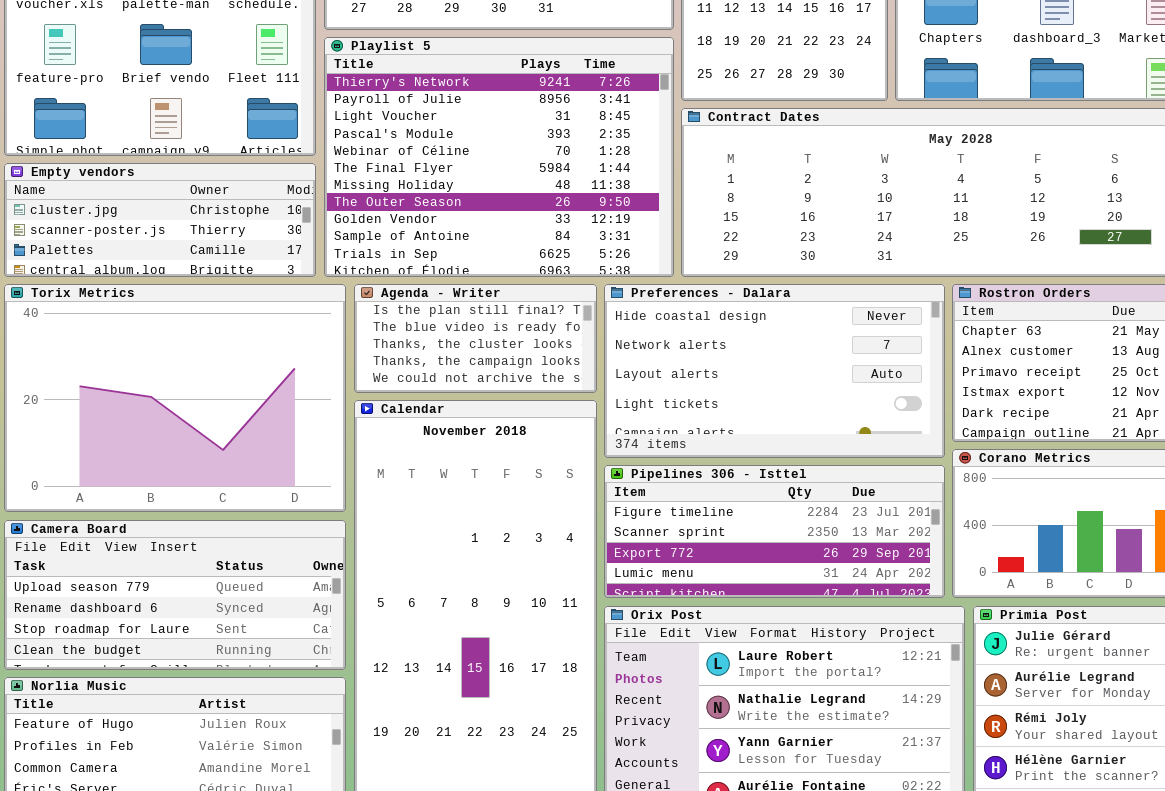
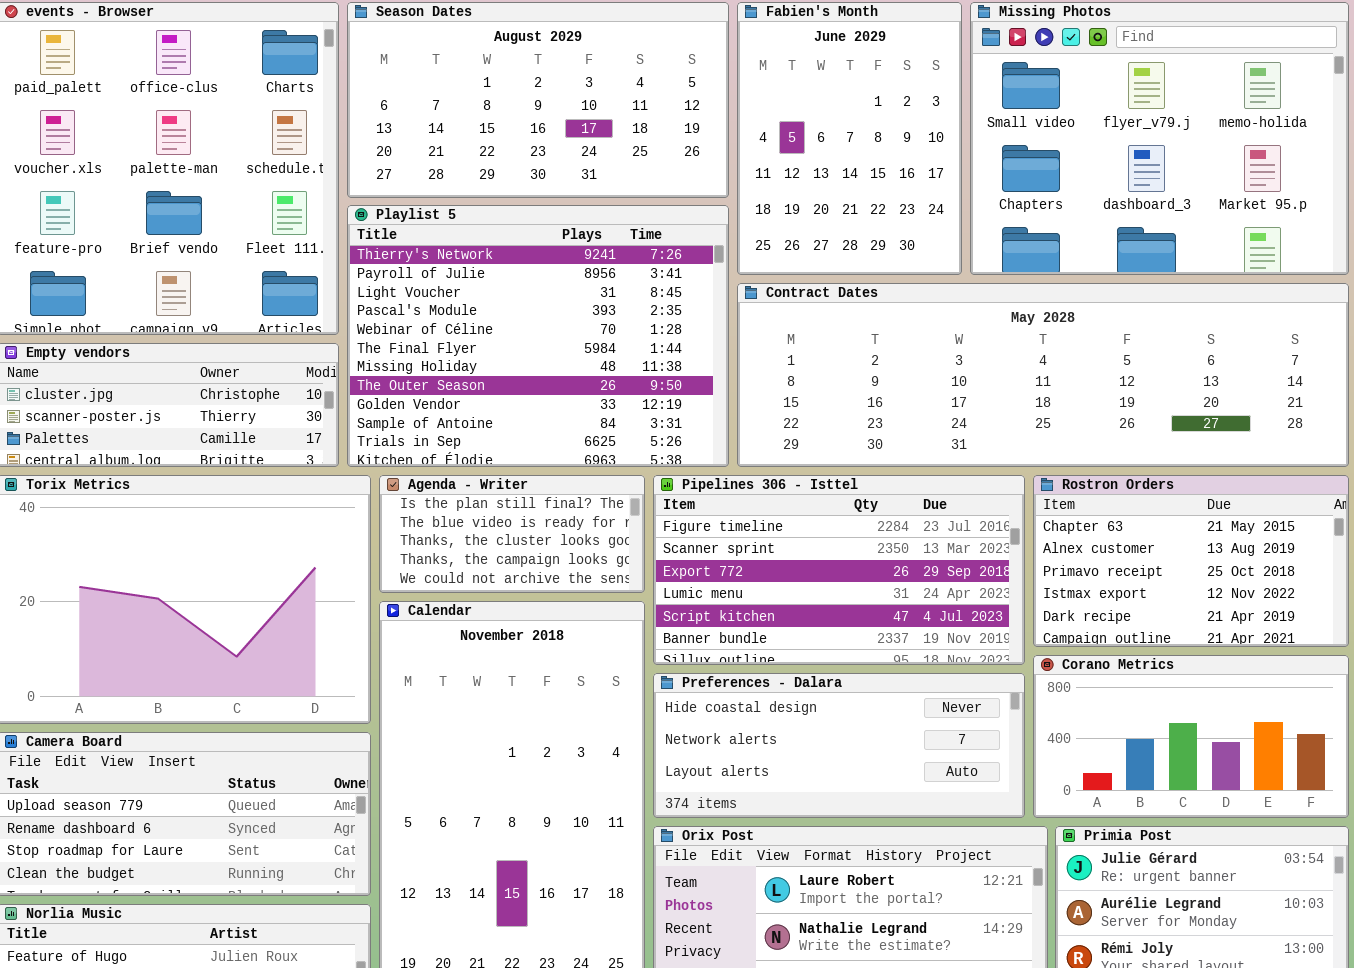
Preferences - Dalara: [604,284,945,458] -> [653,673,1025,818], moved, resized
Pipelines 306 - Isttel: [604,465,945,598] -> [653,475,1025,665], moved, resized

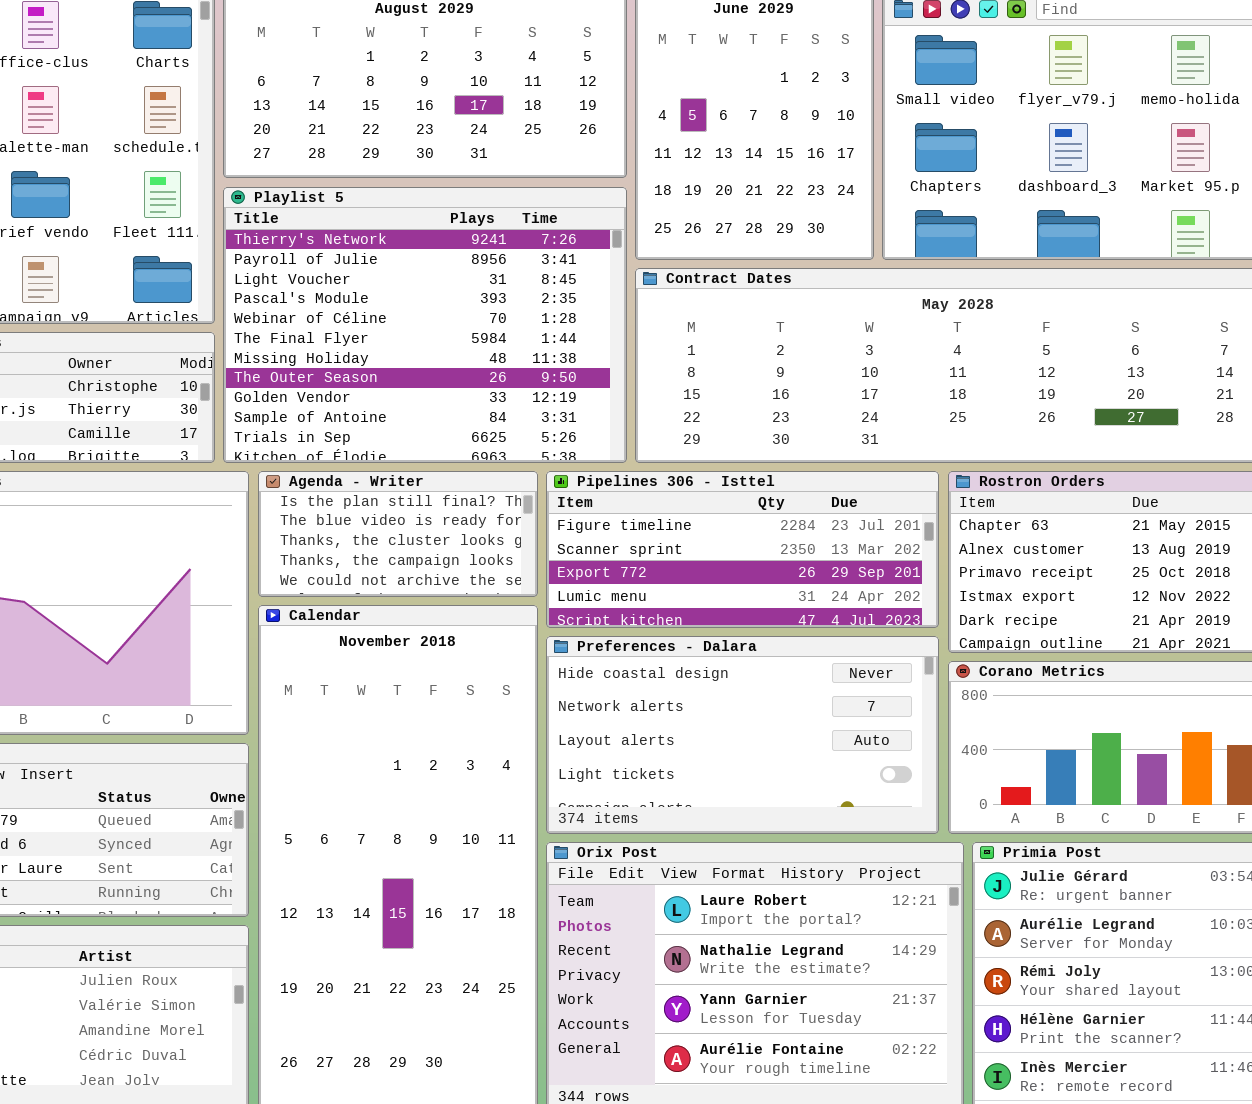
Pipelines 306 - Isttel: [653,475,1025,665] -> [546,471,939,628], resized
Preferences - Dalara: [653,673,1025,818] -> [546,636,939,834], resized

